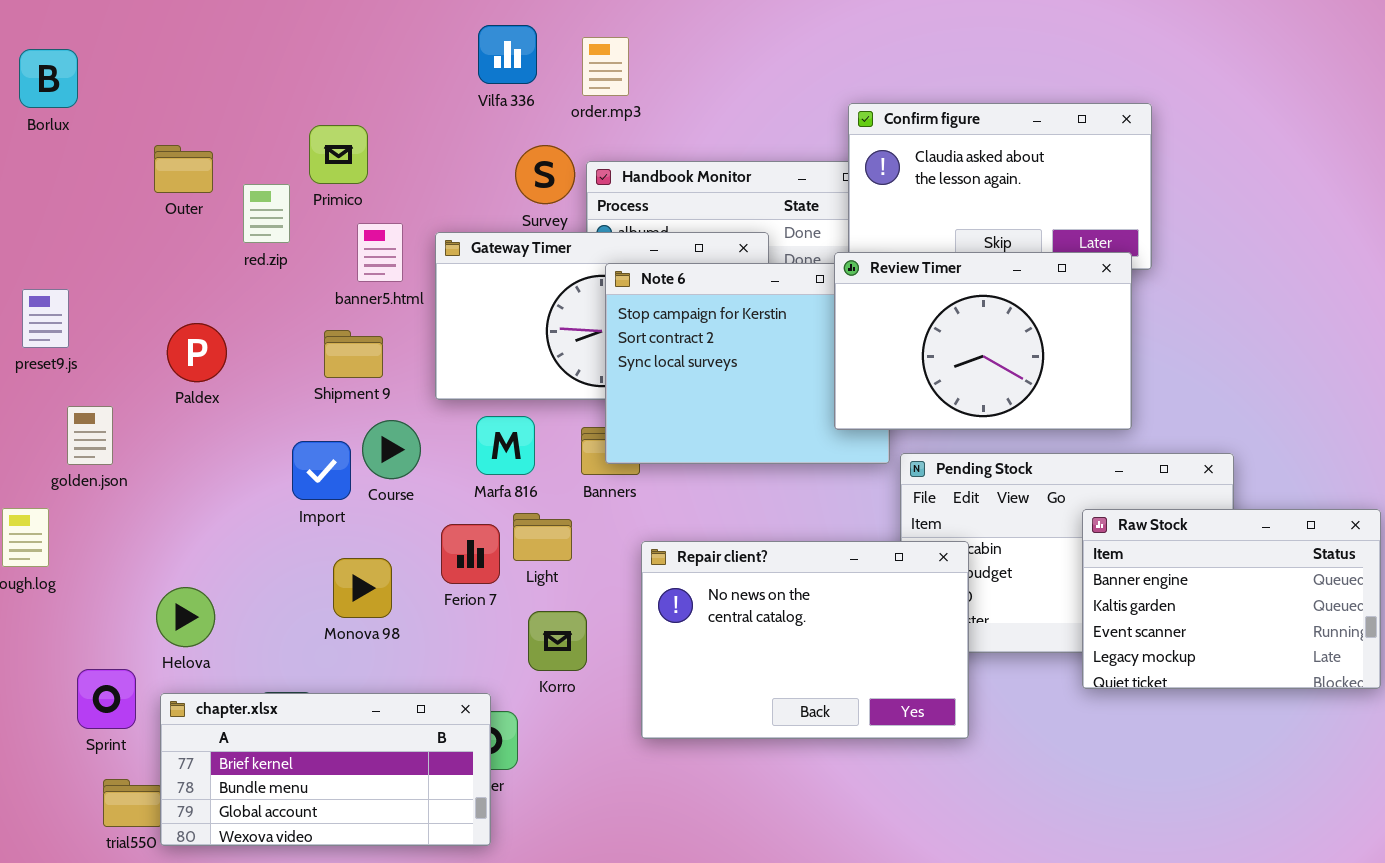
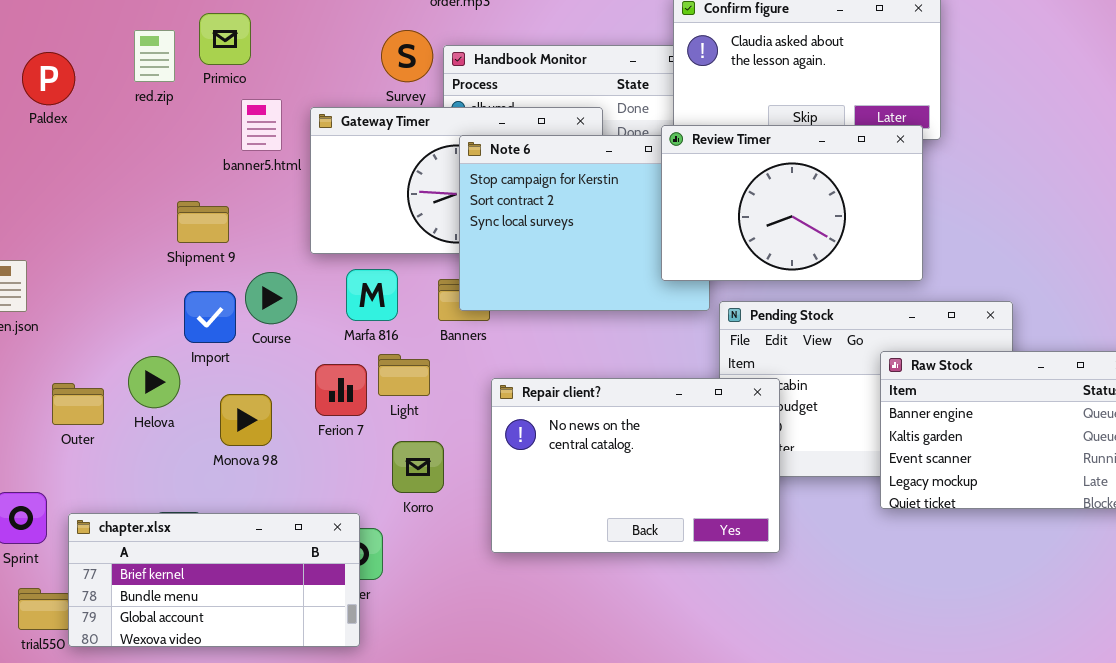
Outer: [154,145,213,193] -> [52,383,104,425], moved
red.zip: [243,184,290,243] -> [134,30,175,82], moved
Paldex: [167,323,227,382] -> [22,52,75,105], moved
Shipment 9: [324,330,383,378] -> [177,201,229,243], moved
Helova: [156,587,215,647] -> [128,356,180,408], moved

